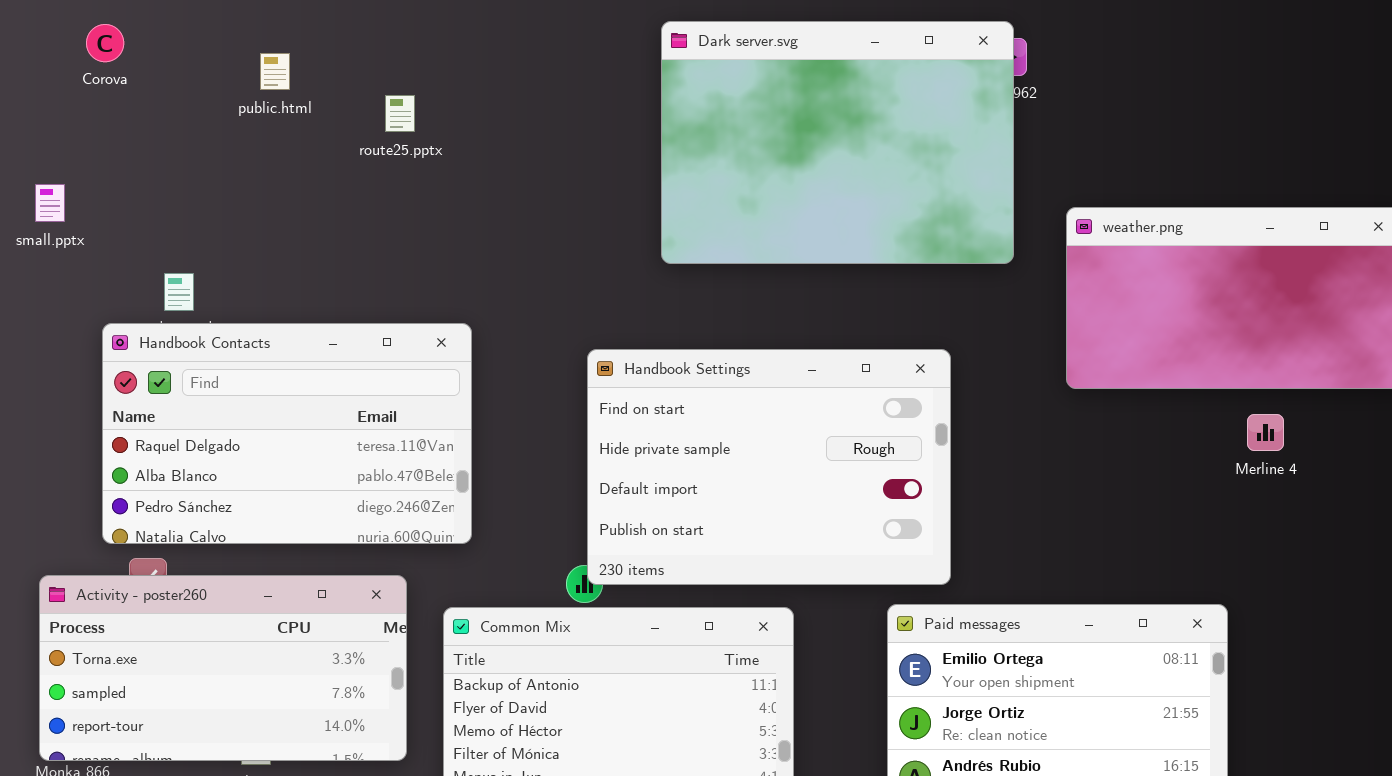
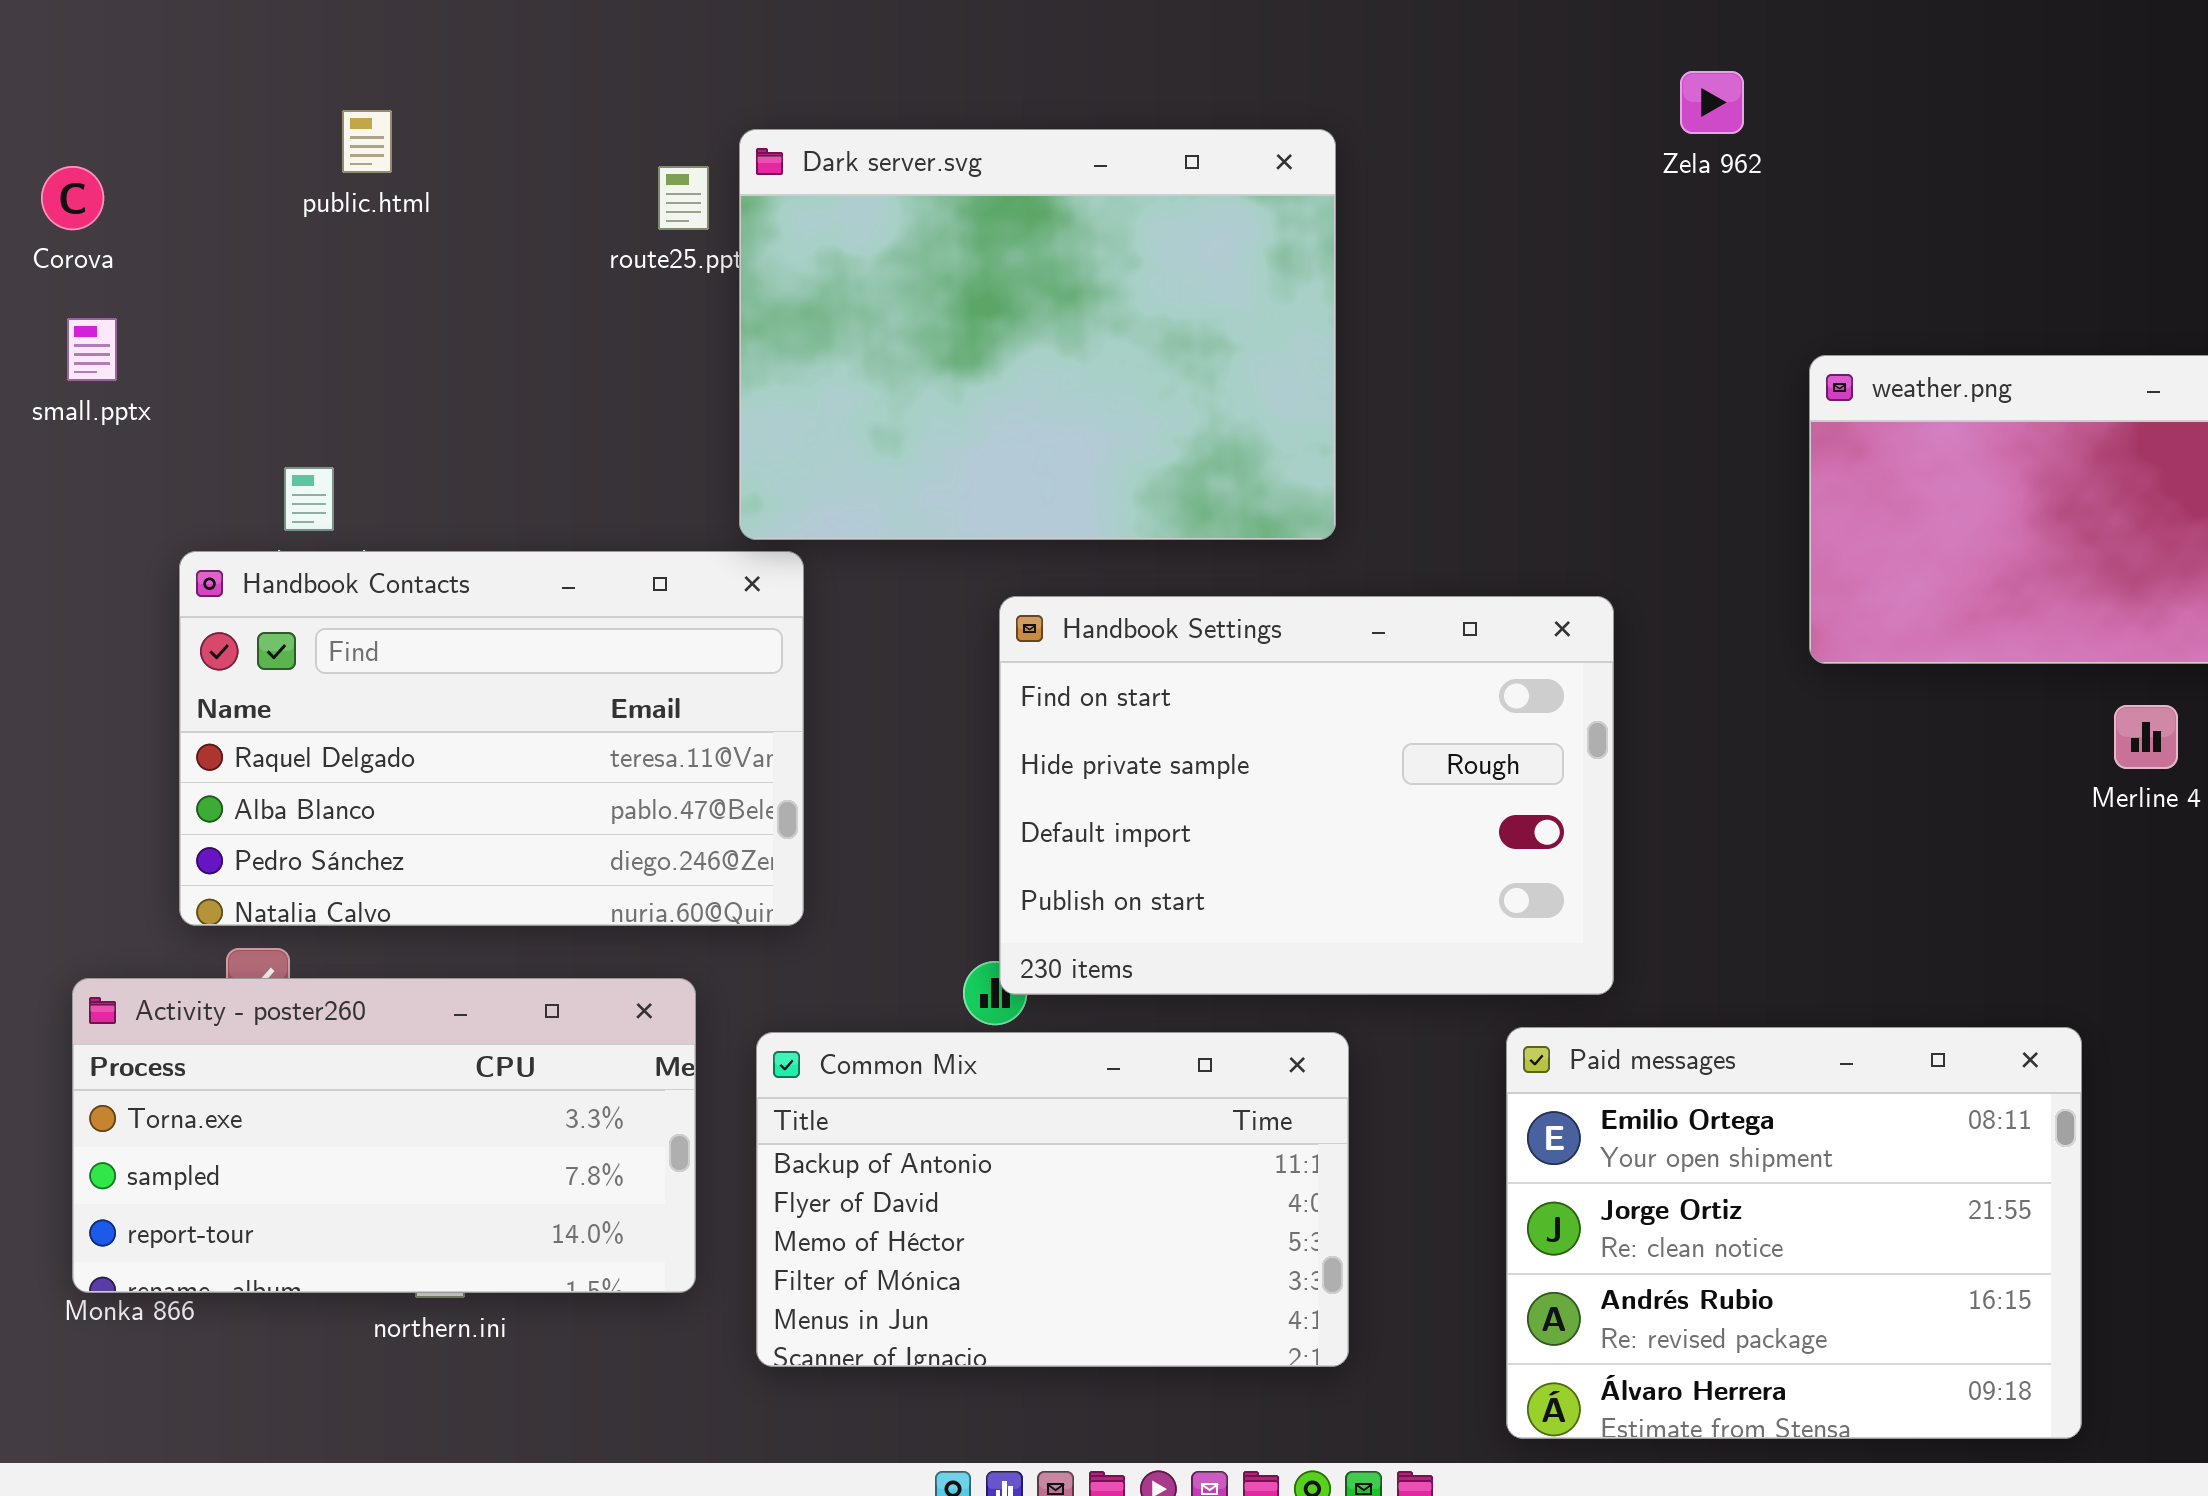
Dark server.svg: [661,21,1014,264] -> [739,129,1336,540], moved
Corova: [86,24,124,62] -> [41,166,104,230], moved
public.html: [260,53,290,90] -> [342,110,392,173], moved

